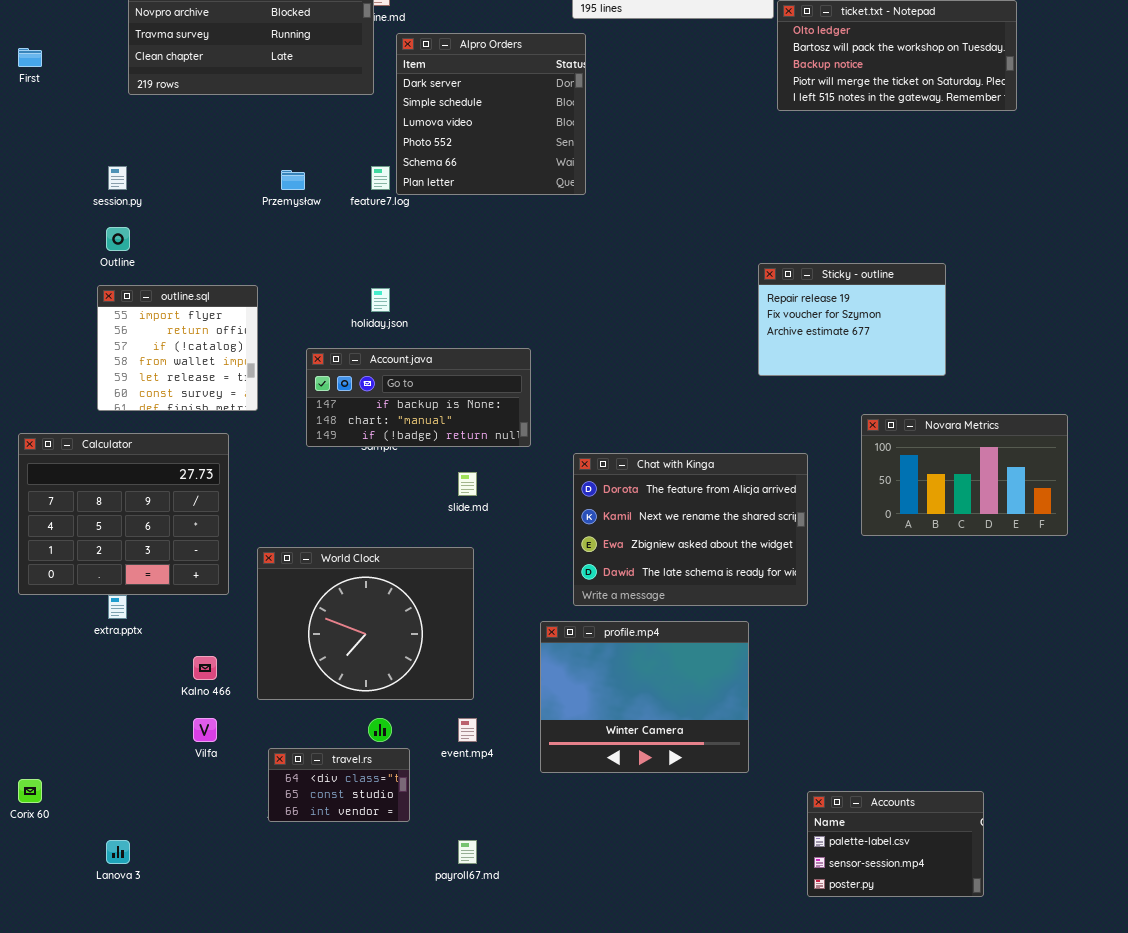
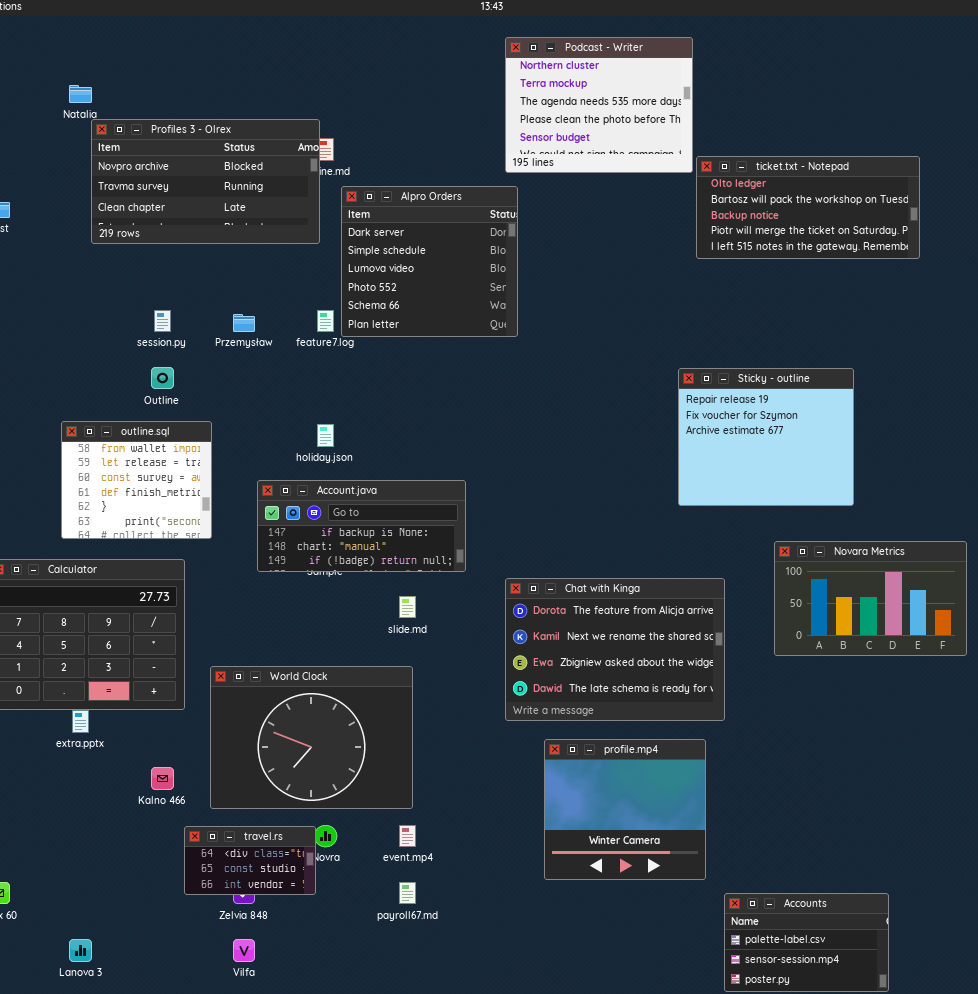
session.py: [108,166,127,190] -> [154,310,171,332], moved
Outline: [106,227,130,251] -> [151,367,174,389], moved
Sticky - outline: [758,263,946,376] -> [678,368,854,506], resized
outline.sql: [97,285,258,411] -> [61,421,212,539], scrolled down 3 rows
profile.mp4: [540,621,749,773] -> [544,739,706,880], moved, resized
Vilfa: [193,718,217,742] -> [233,939,255,962], moved
travel.rs: [268,748,410,822] -> [184,826,316,895], moved
payroll67.md: [458,840,477,864] -> [399,882,416,904], moved

